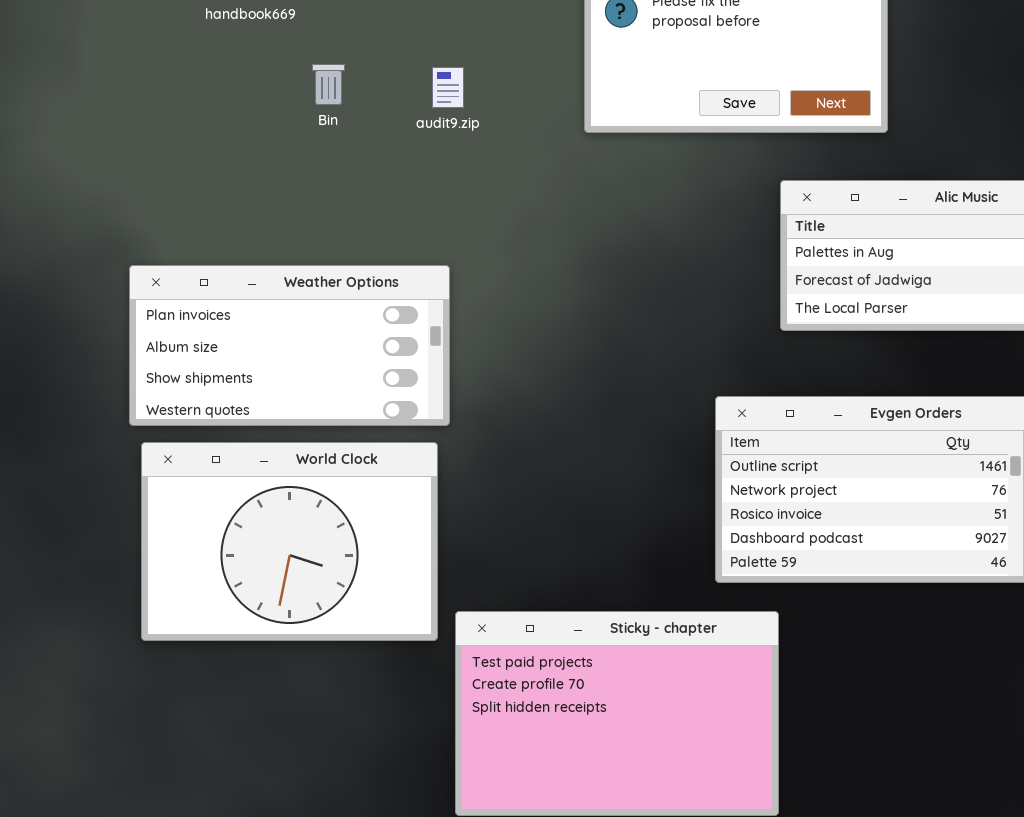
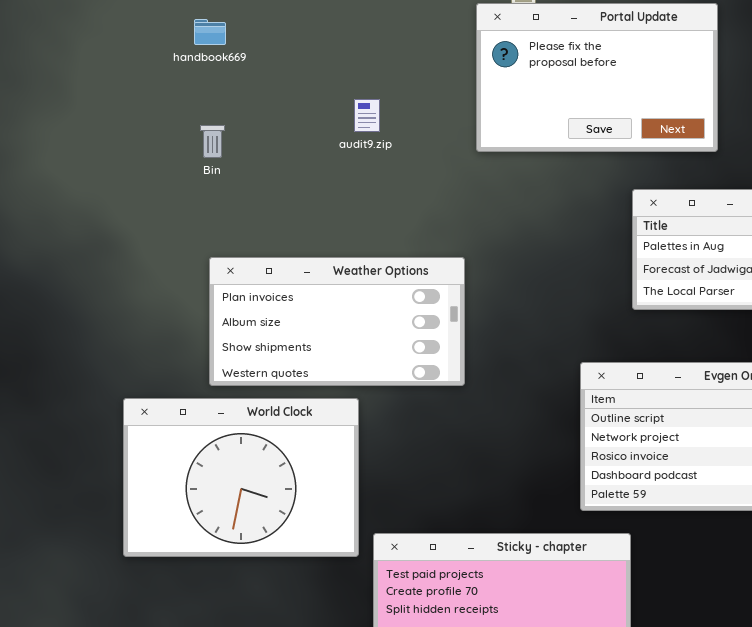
Bin: [312,64,345,105] -> [200,125,225,158], moved
Weather Options: [129,265,450,426] -> [209,257,465,386], moved

